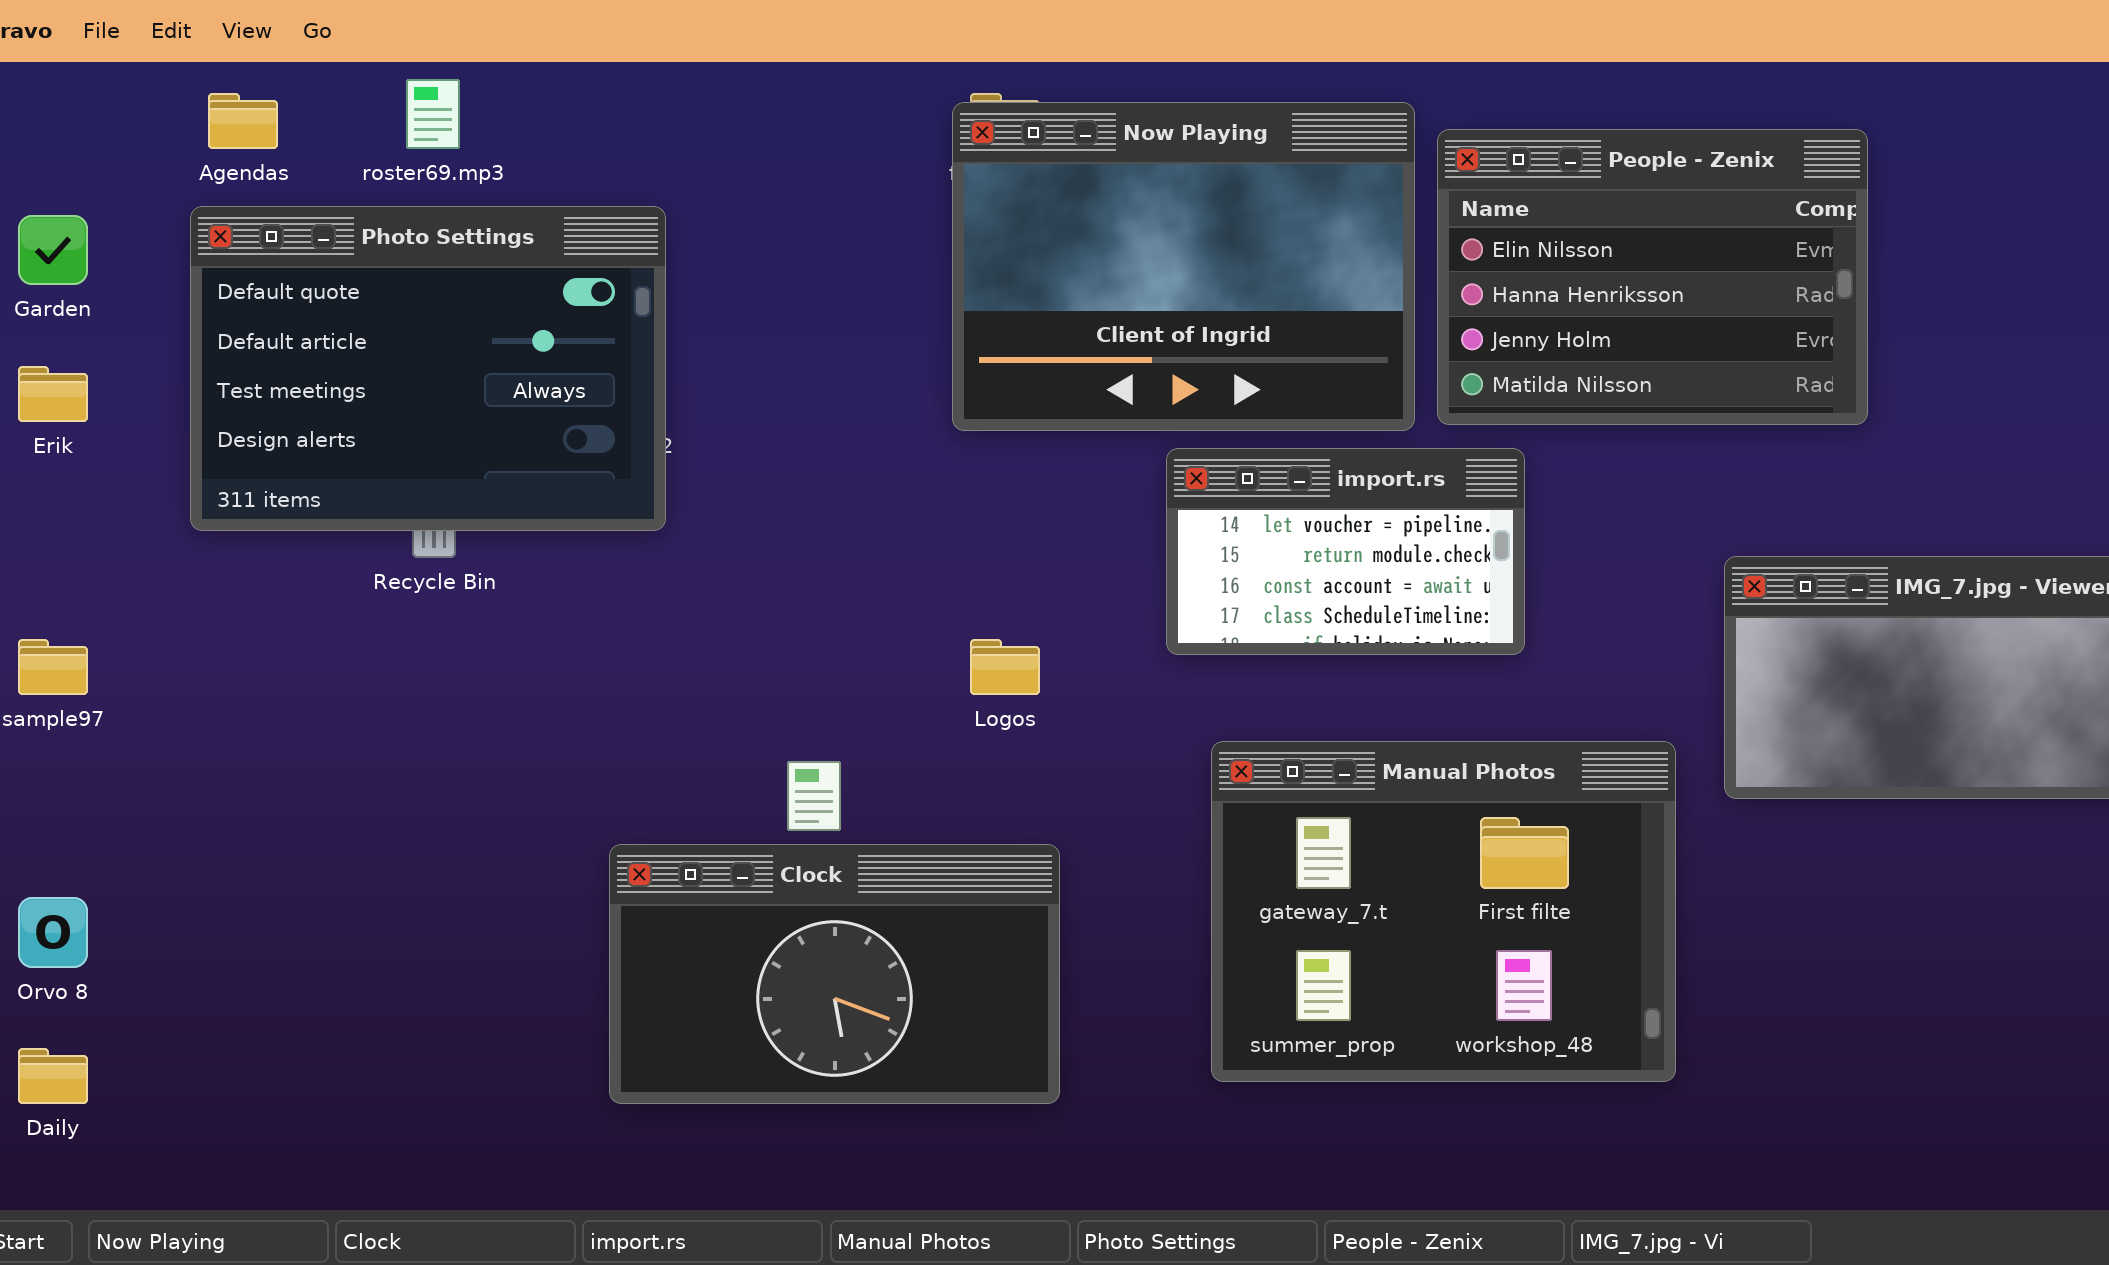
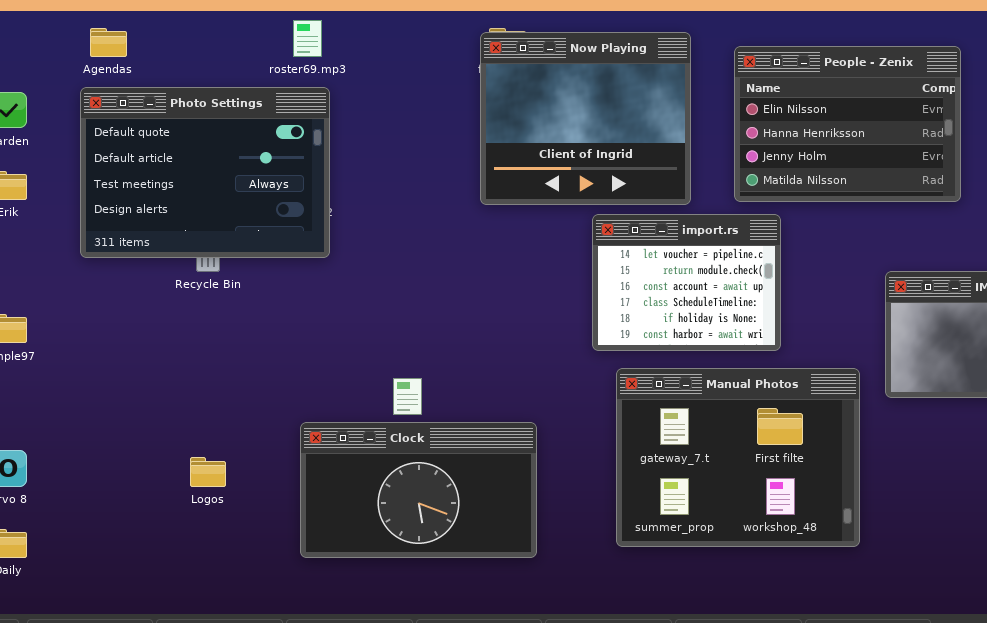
roster69.mp3: [406,79,460,149] -> [293,20,322,57], moved
Now Playing: [952,102,1415,431] -> [480,32,691,205], resized
import.rs: [1166,448,1525,655] -> [592,214,781,351], resized
Logos: [970,639,1040,695] -> [190,457,226,487], moved

